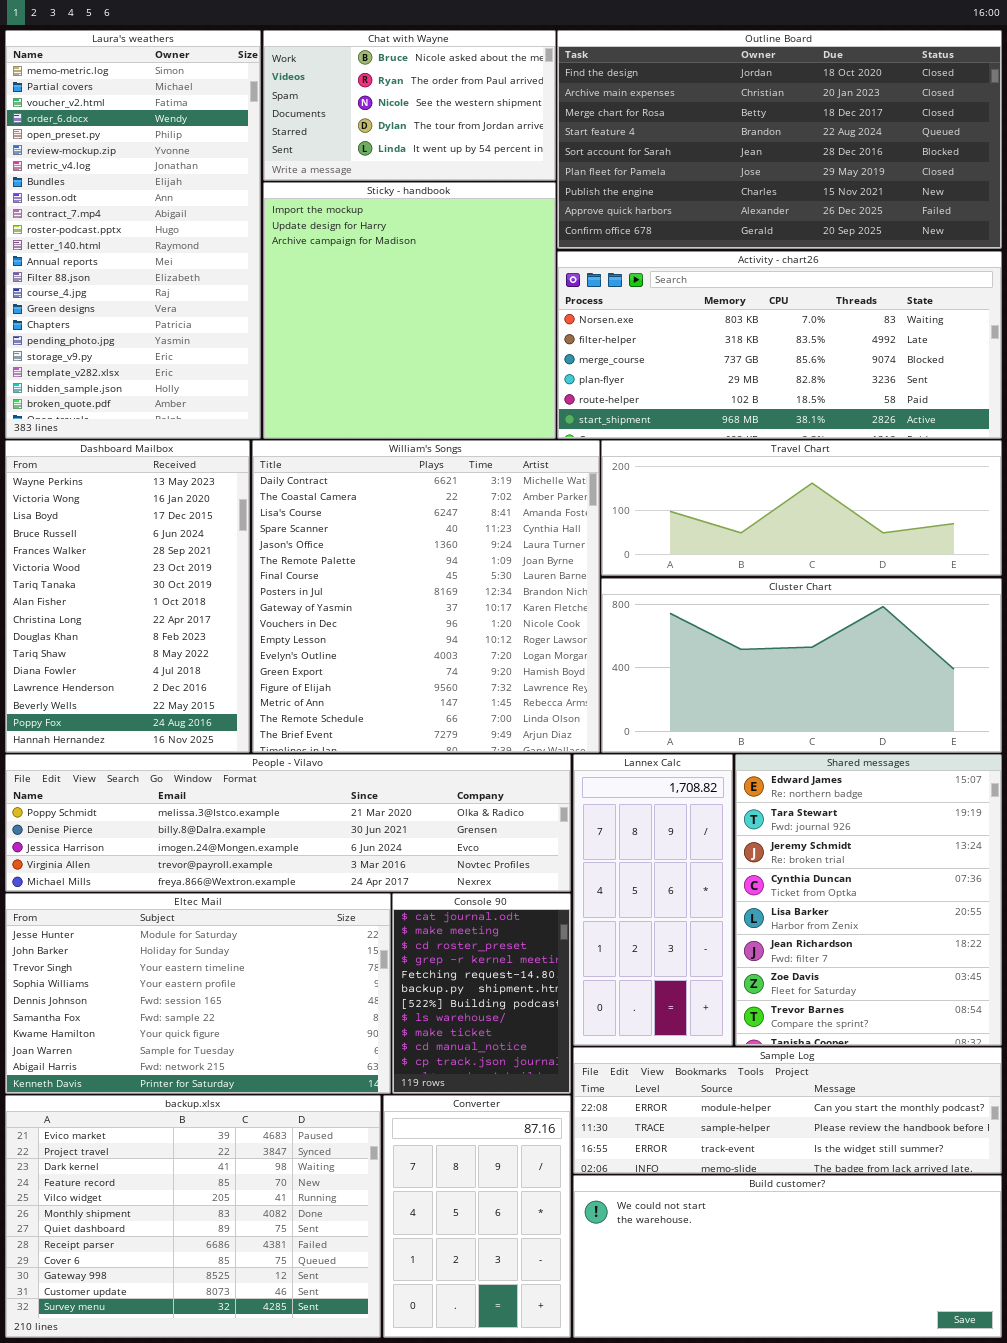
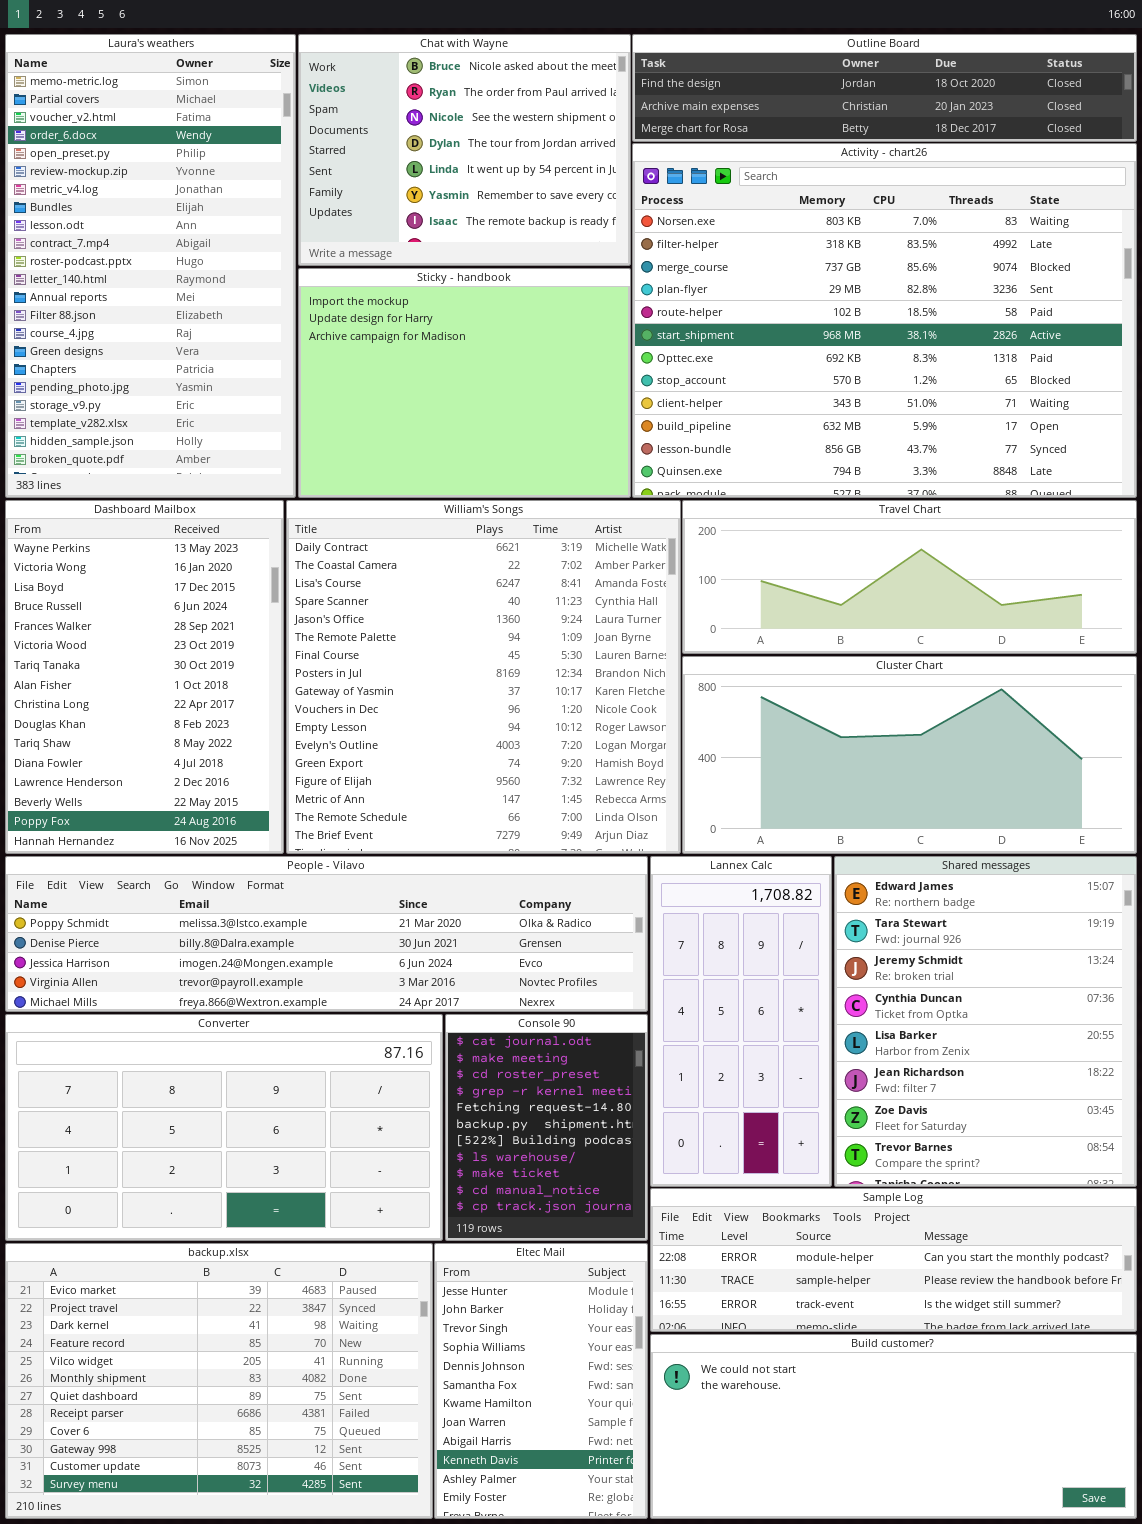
Chat with Wayne: [263,30,556,181] -> [298,34,631,266], resized
Outline Board: [557,30,1002,249] -> [632,34,1137,142], resized
Sticky - handbook: [263,182,556,439] -> [298,268,631,498], resized
Activity - chart26: [557,251,1002,439] -> [632,143,1137,498], resized
Eltec Mail: [5,893,391,1094] -> [434,1243,648,1519], moved, resized
Converter: [383,1095,571,1338] -> [5,1014,443,1241], moved, resized

